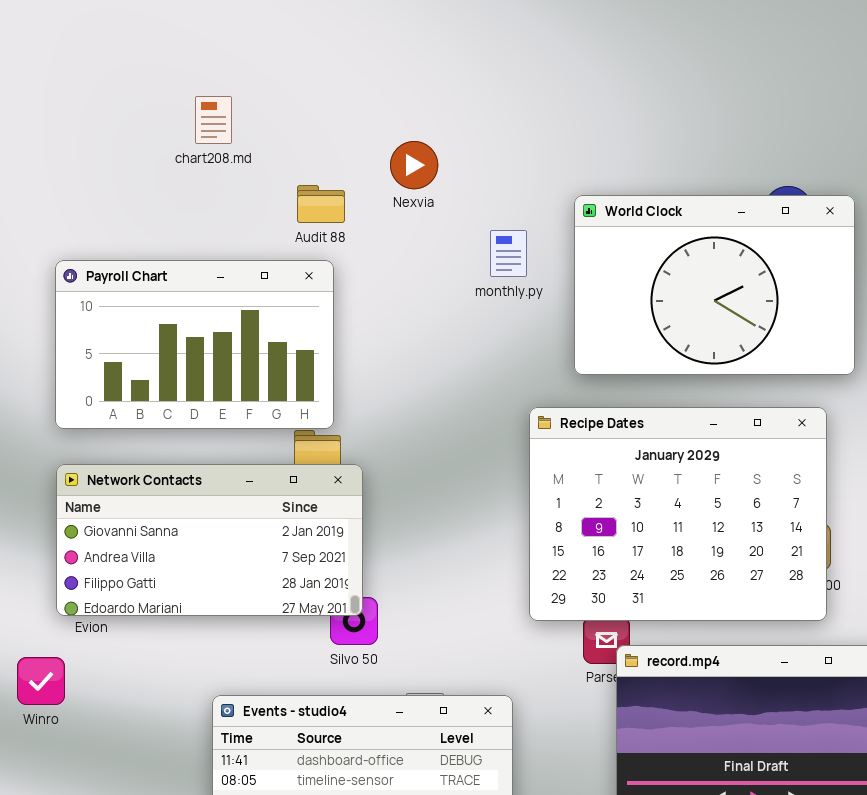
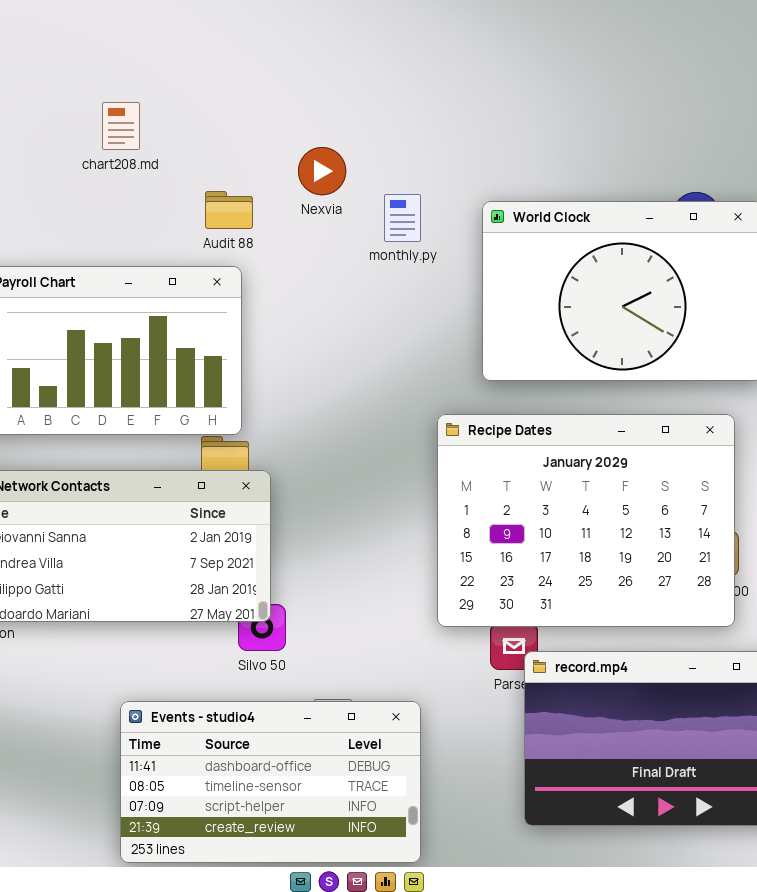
monthly.py: [490,230,527,277] -> [384,194,421,242], moved

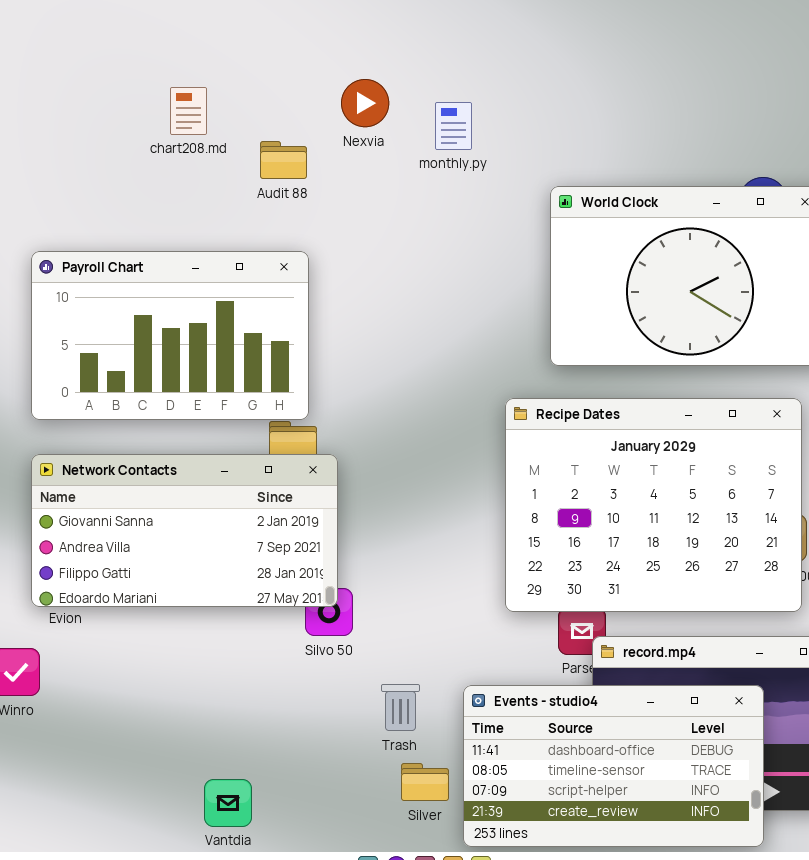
Nexvia: [298,147,346,195] -> [341,79,389,127], moved
Audit 88: [205,191,253,229] -> [260,141,307,179], moved
monthly.py: [384,194,421,242] -> [435,102,472,150], moved
Events - studio4: [120,701,421,863] -> [463,685,764,847], moved

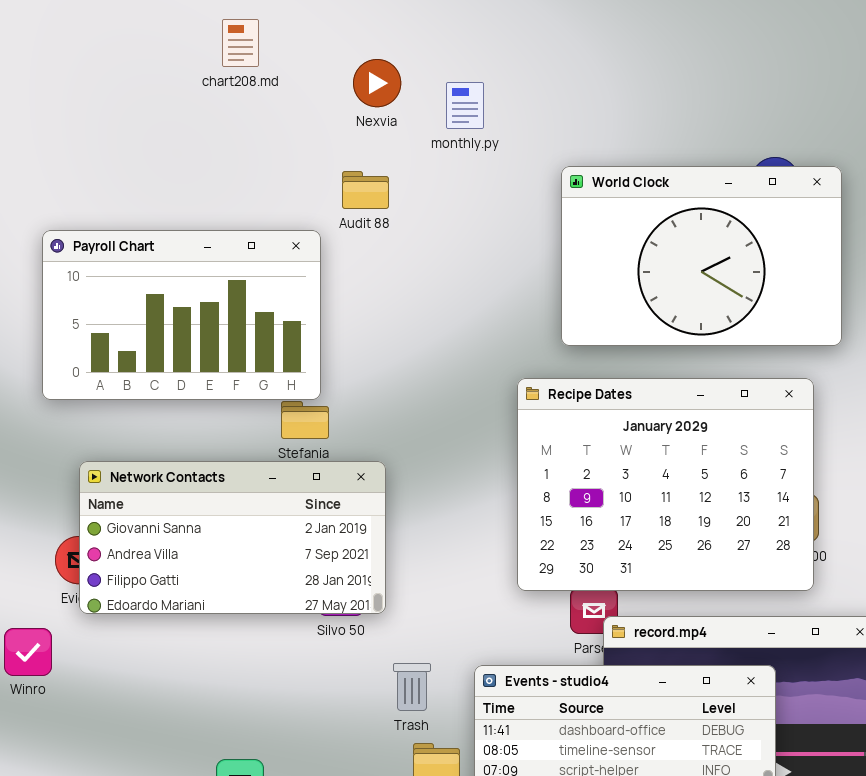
chart208.md: [170,87,207,135] -> [222,19,259,67], moved
Audit 88: [260,141,307,179] -> [342,171,389,209], moved
Network Contacts: [31,454,338,607] -> [79,461,386,614], moved

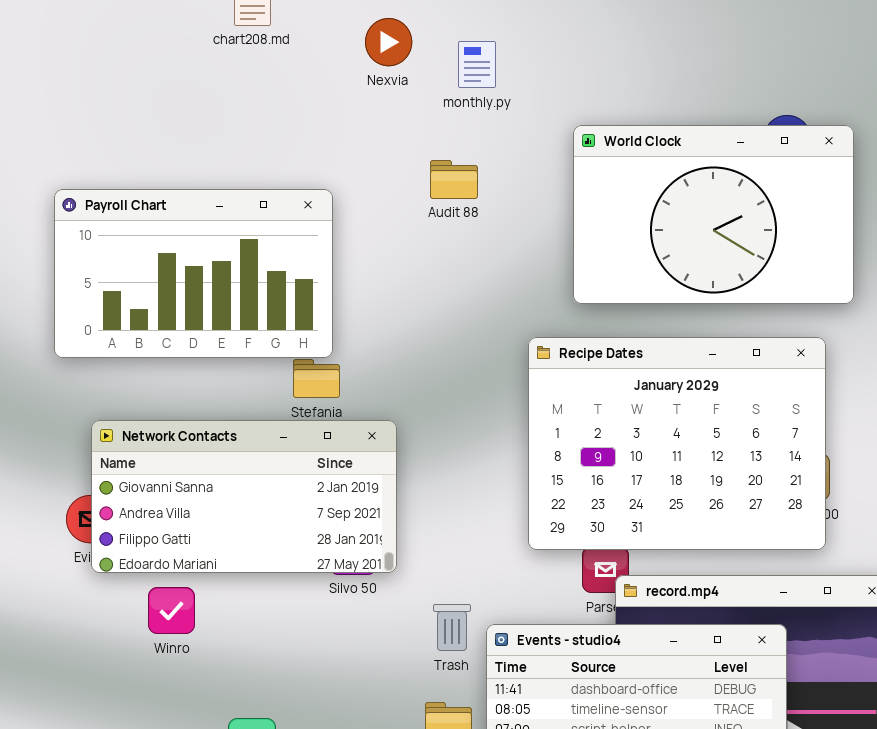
Audit 88: [342,171,389,209] -> [430,160,478,199], moved
Winro: [4,628,52,676] -> [148,587,195,634], moved
Trash: [393,663,431,711] -> [433,604,471,651], moved

